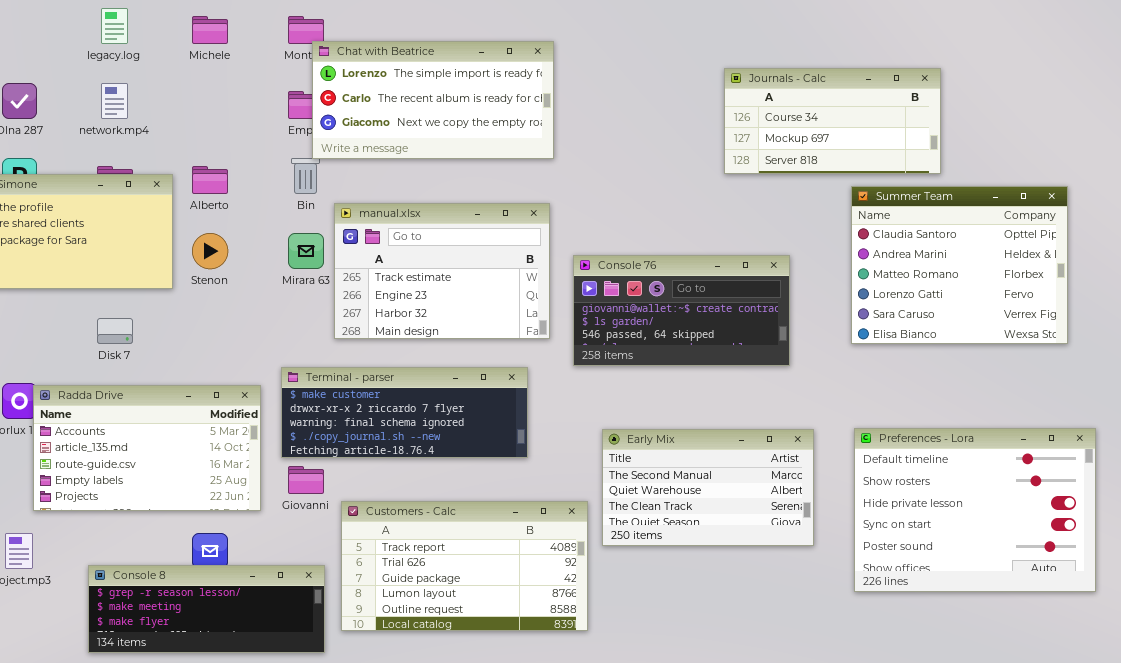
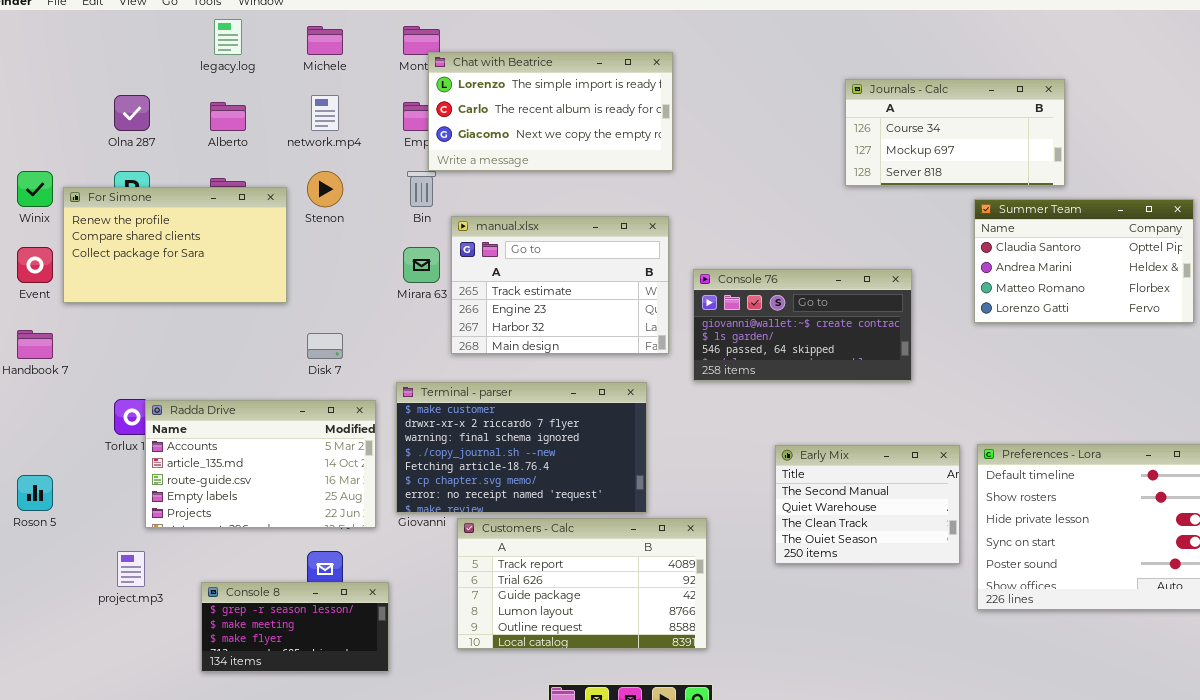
network.mp4: [101,83,128,119] -> [311,95,339,131], moved
Alberto: [192,166,228,194] -> [210,102,246,131], moved
Summer Team: [851,186,1068,344] -> [974,199,1194,323], resized
Stenon: [192,233,228,269] -> [307,171,343,207], moved
Disk 7: [97,318,133,344] -> [307,333,343,359], moved
Terminal - parser: [281,367,528,458] -> [396,382,647,513], resized
Early Mix: [602,429,814,546] -> [775,445,960,564], moved, resized
Console 8: [88,565,325,653] -> [201,582,389,672], resized

